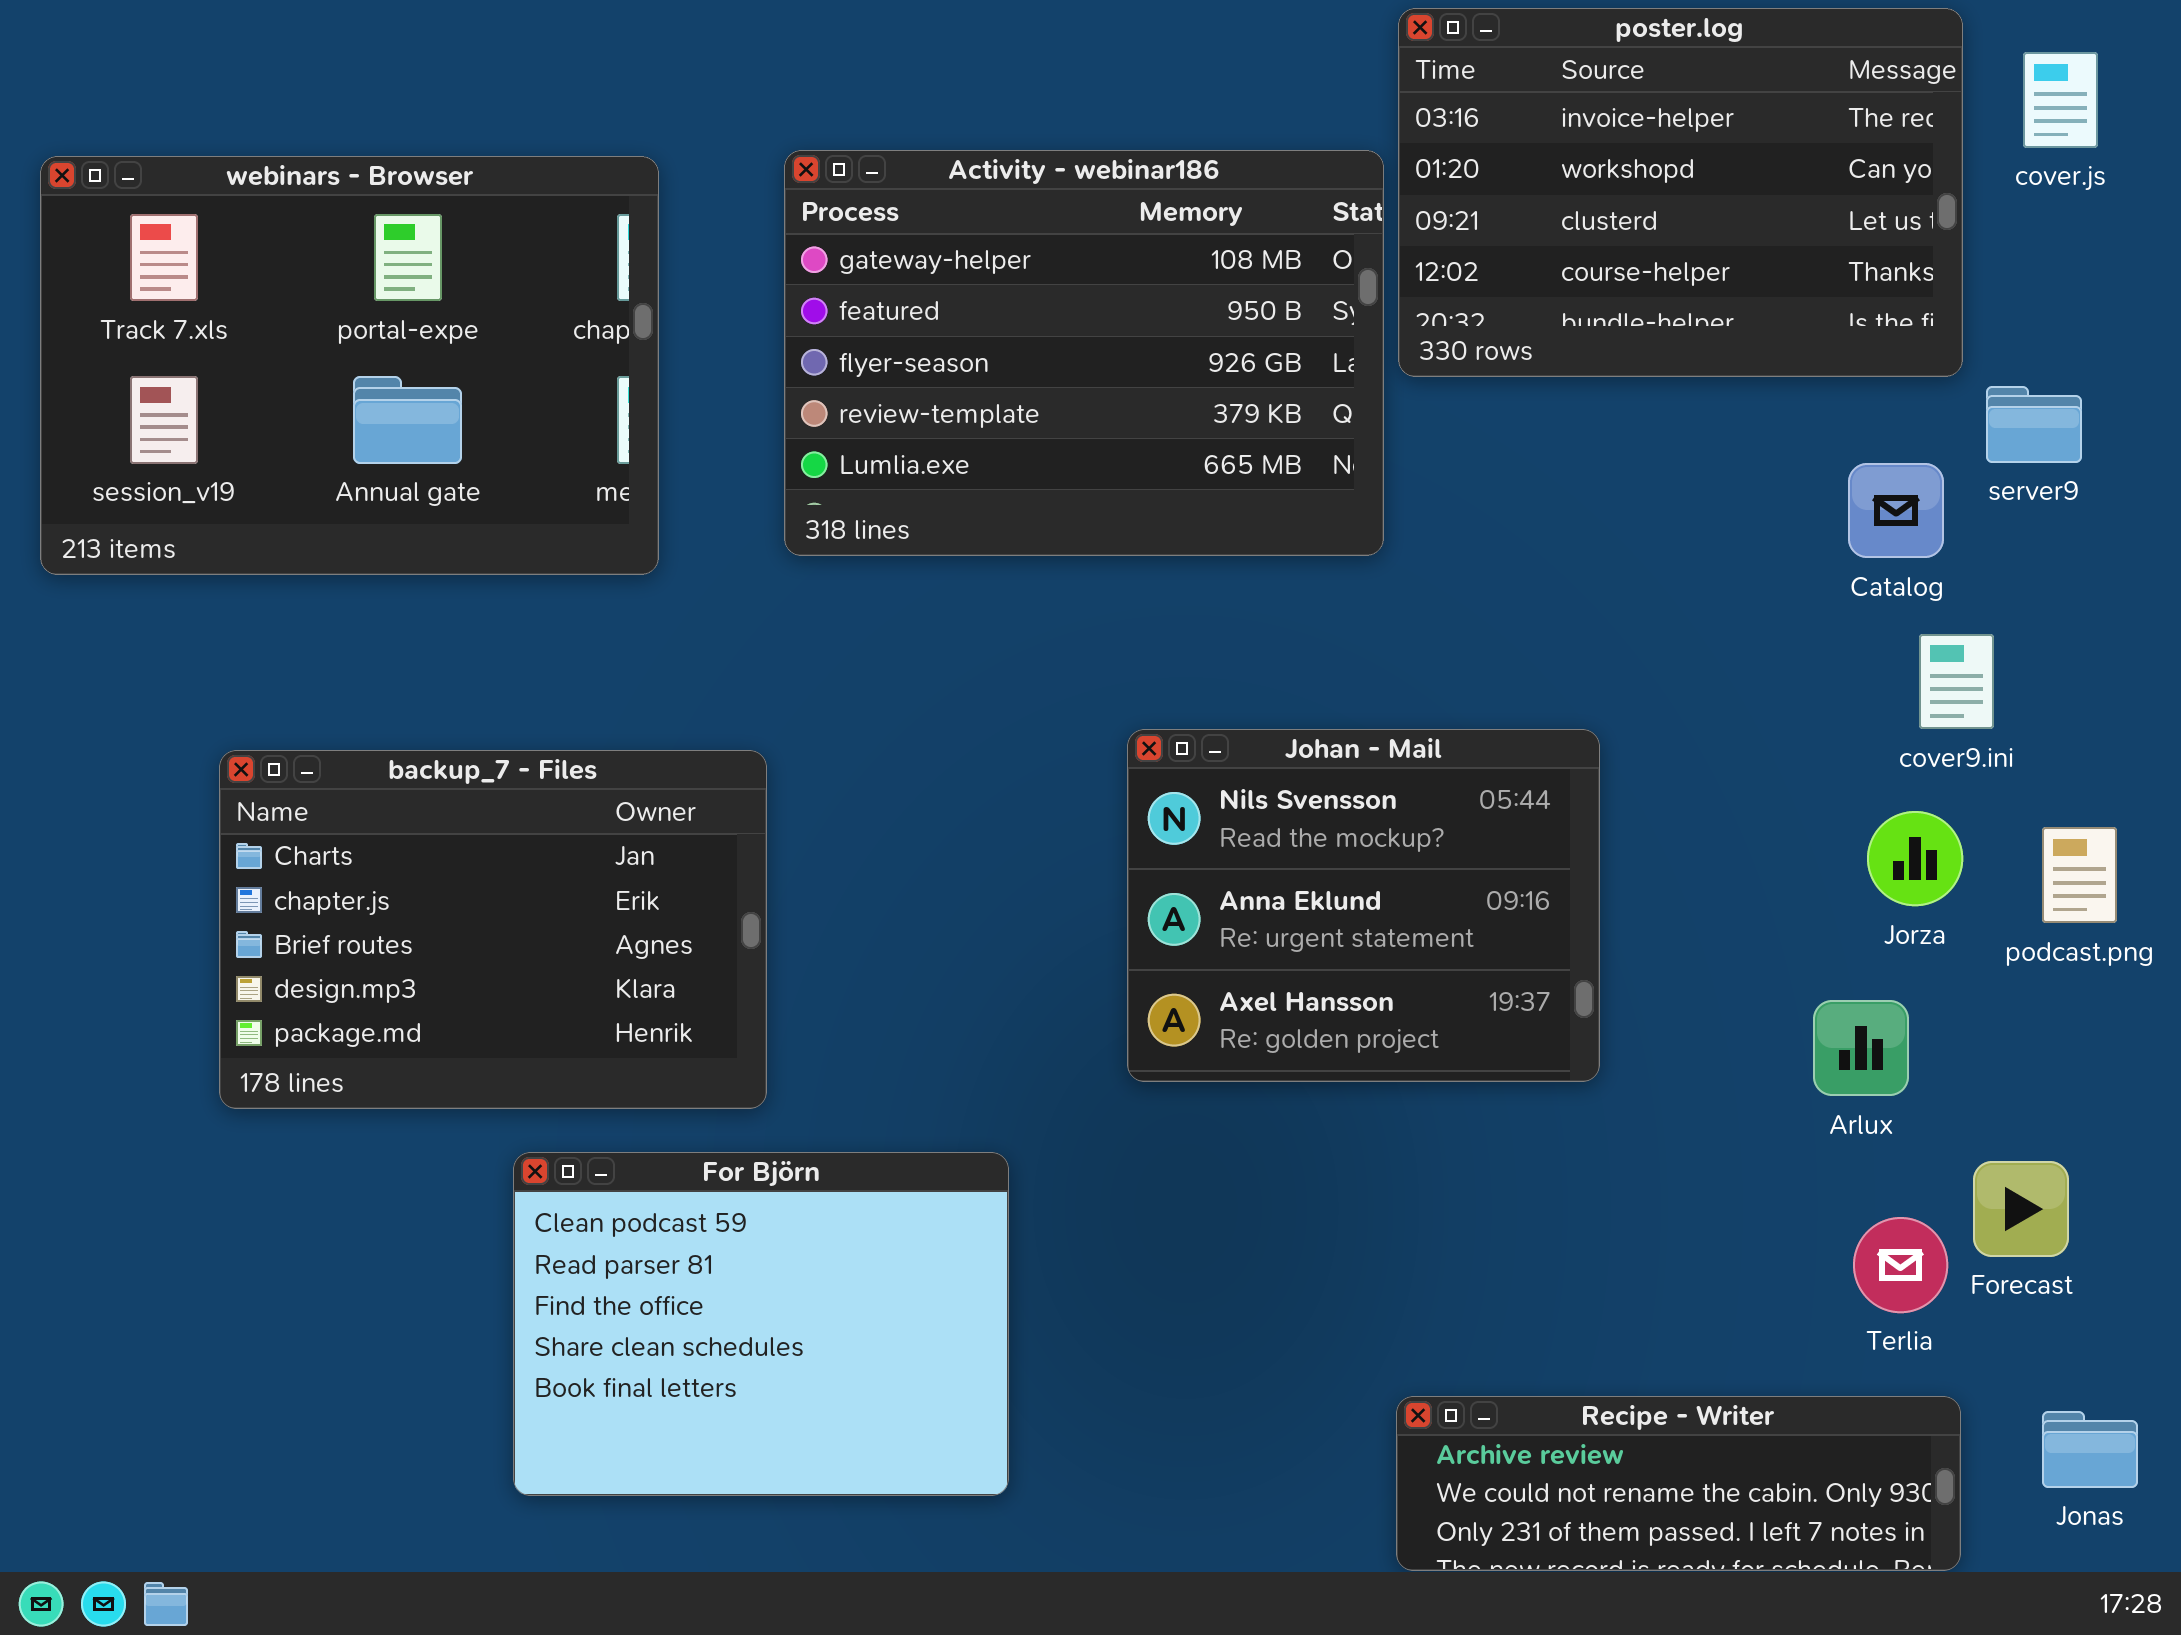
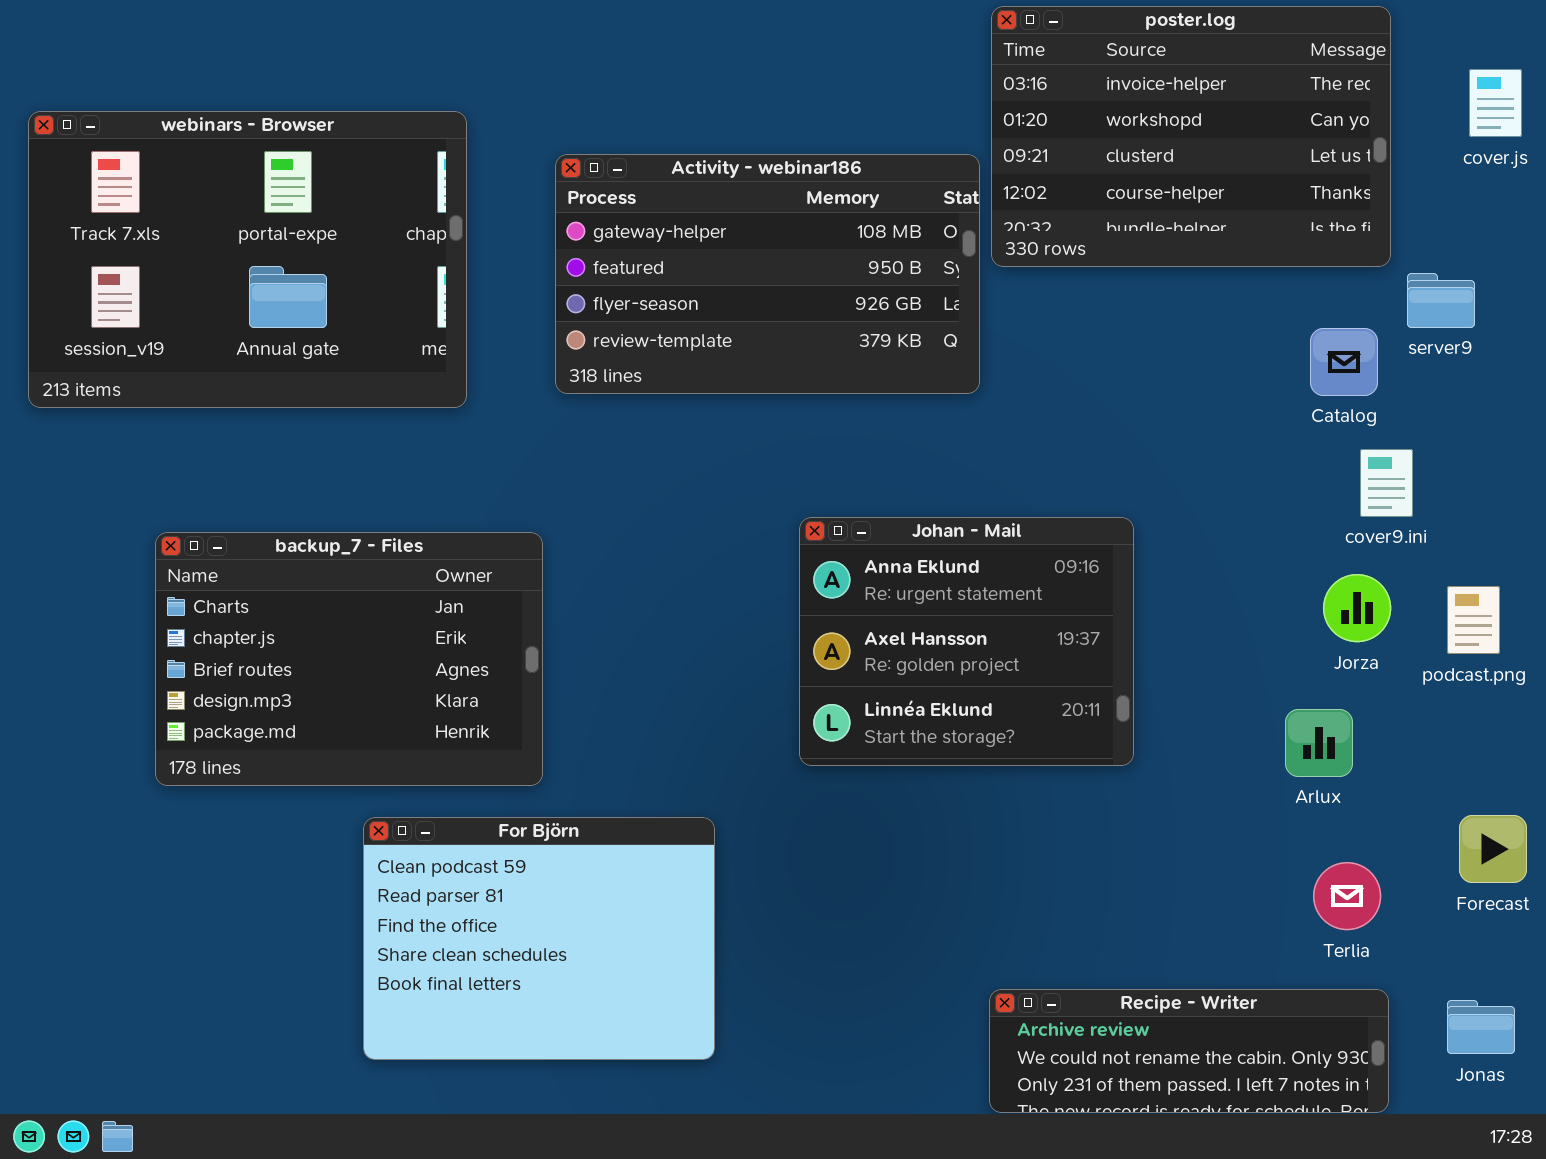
cover.js: [2023,52,2098,148] -> [1469,69,1522,137], moved
Activity - webinar186: [784,150,1384,556] -> [555,154,980,394], resized
Johan - Mail: [1127,729,1600,1082] -> [799,517,1134,766], scrolled down 1 row
Forecast: [1973,1161,2069,1257] -> [1459,815,1527,883], moved

